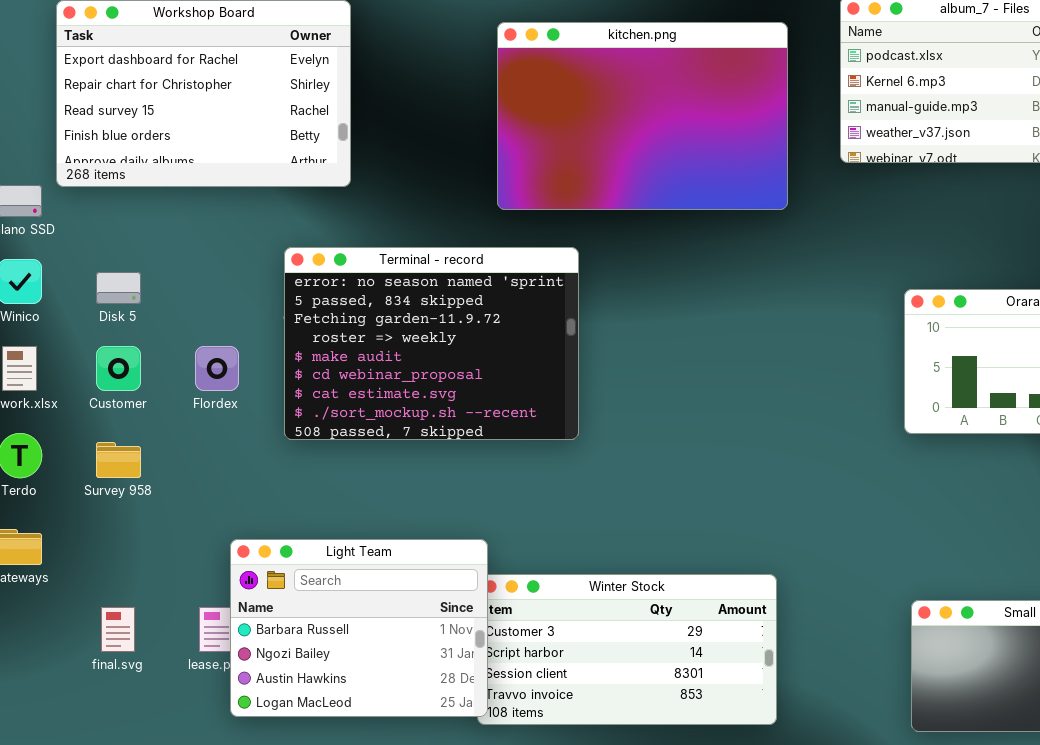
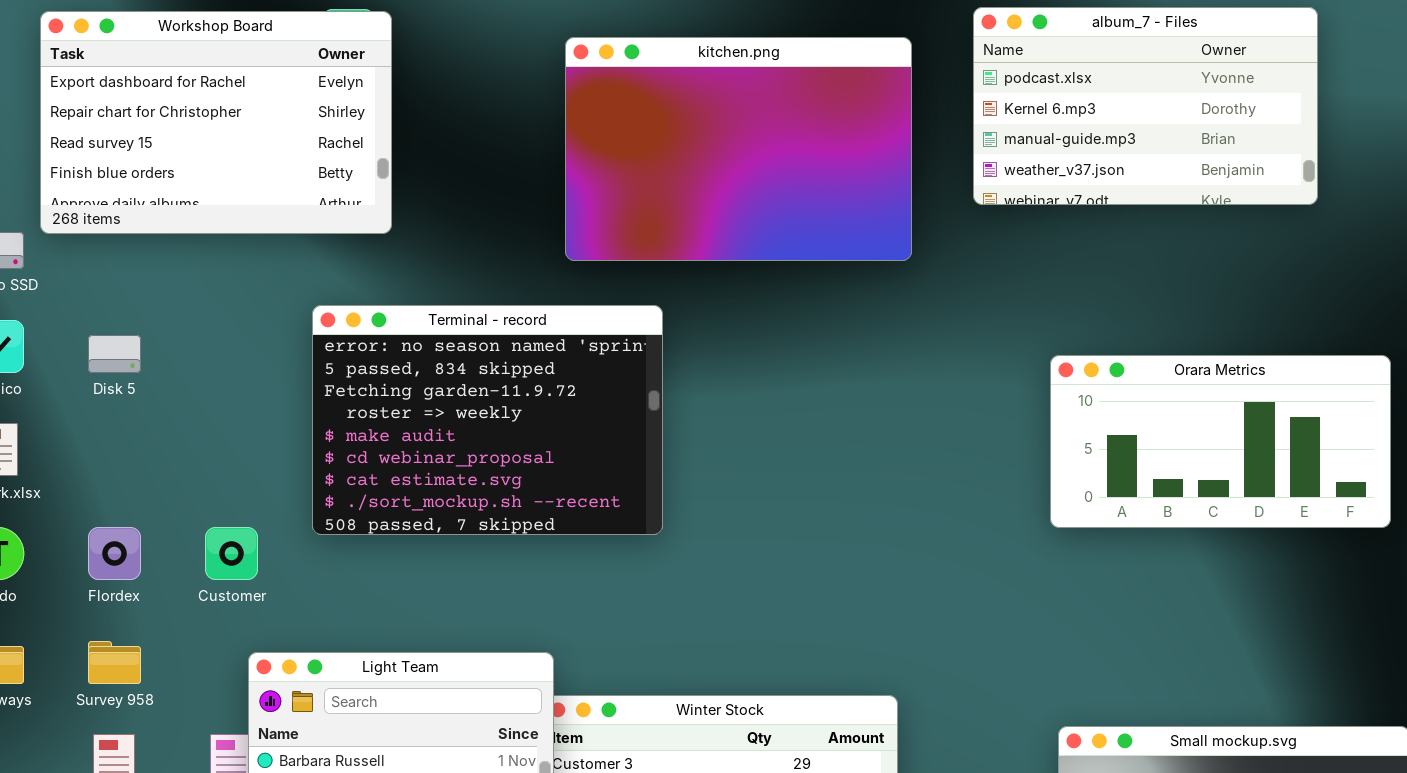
Customer: [96,346,141,391] -> [205,527,258,580], moved
Flordex: [195,346,239,391] -> [88,527,141,580], moved
Survey 958: [96,442,141,478] -> [88,641,141,684], moved

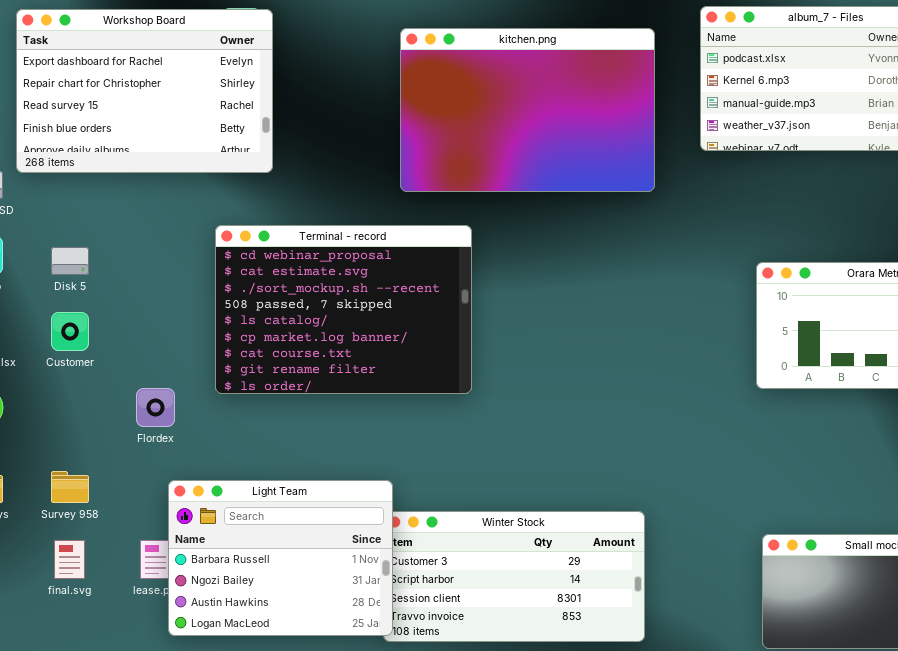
Terminal - record: [312,305,663,535] -> [215,225,472,394], scrolled down 5 rows
Flordex: [88,527,141,580] -> [136,388,175,427], moved
Customer: [205,527,258,580] -> [51,312,89,351], moved

